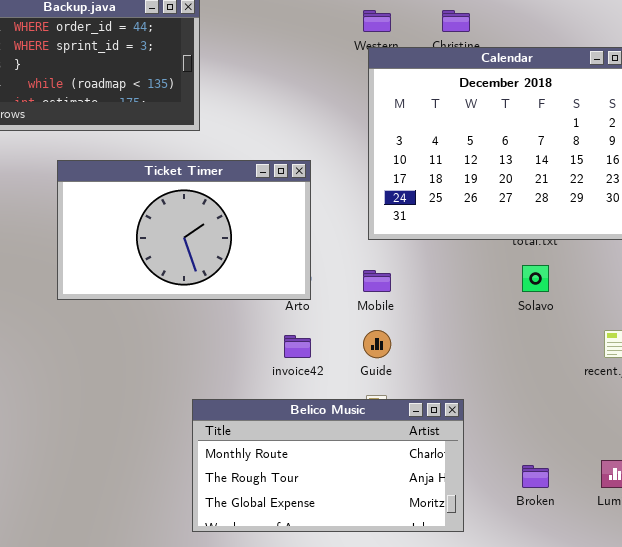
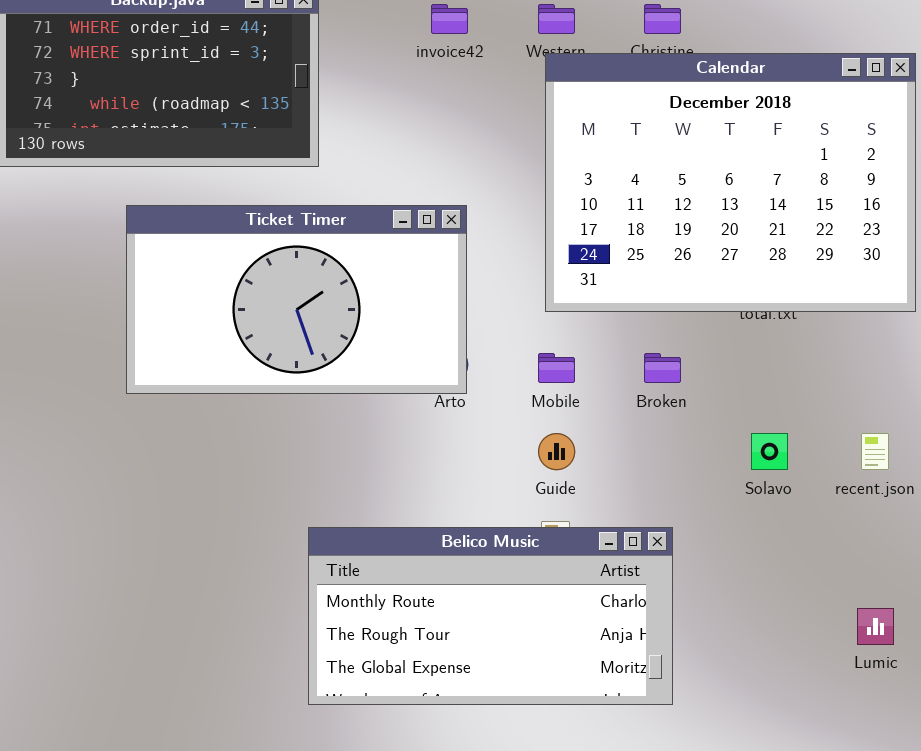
Solavo: [522,265,549,292] -> [751,433,788,470], moved
invoice42: [284,335,311,358] -> [431,4,468,34], moved
Broken: [522,465,549,488] -> [644,353,681,383], moved

